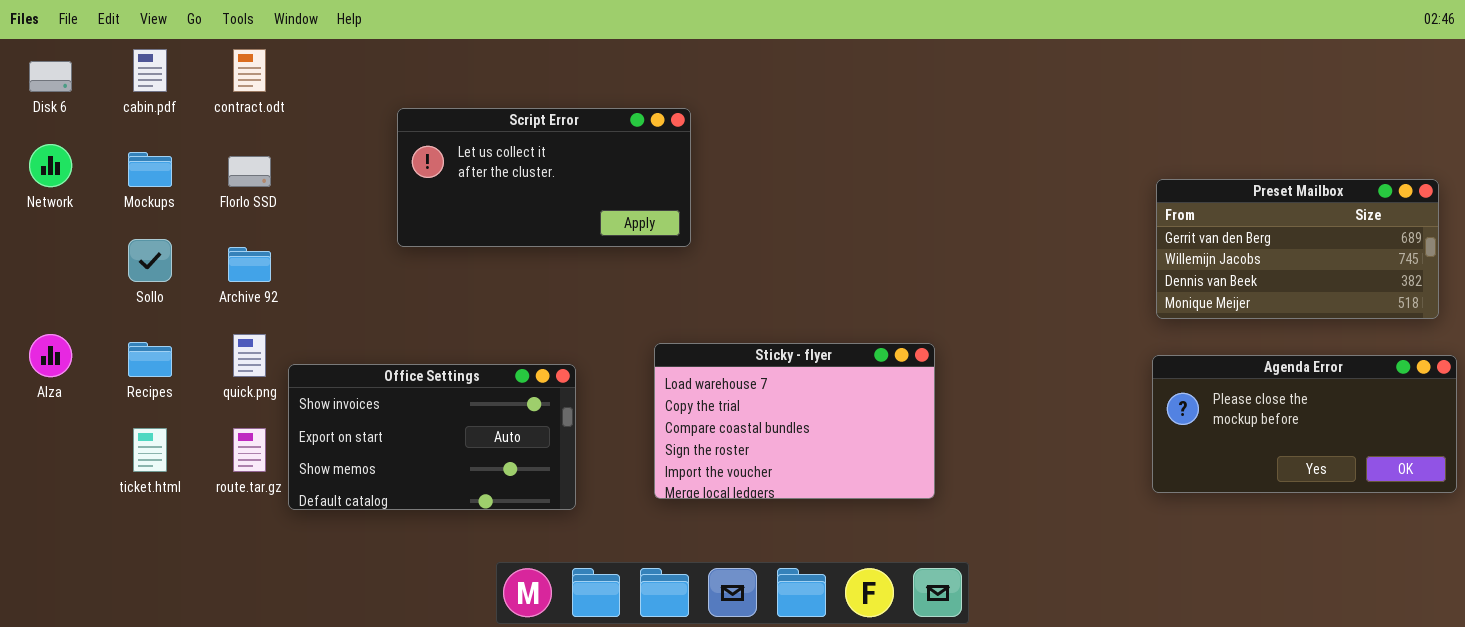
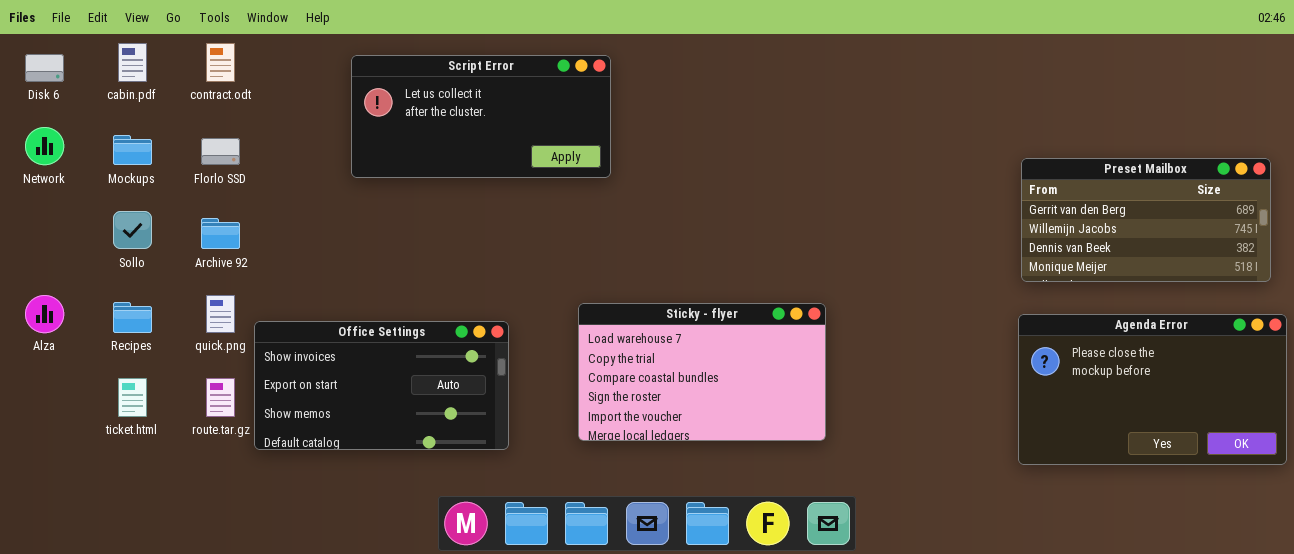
Script Error: [397,108,691,247] -> [351,55,611,178], moved
Agenda Error: [1152,355,1457,493] -> [1018,314,1287,465], resized

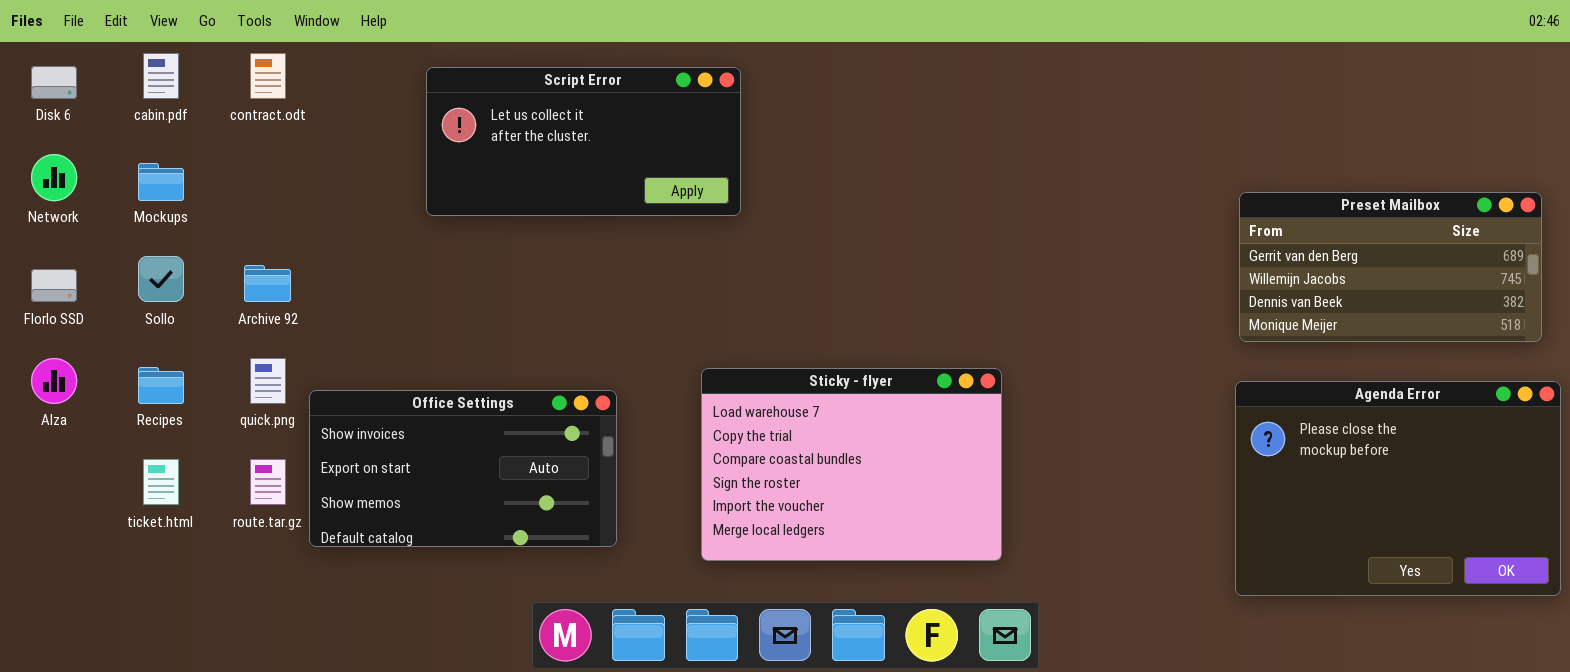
Florlo SSD: [201,138,240,165] -> [31,269,77,302], moved
Sticky - flyer: [578,303,826,441] -> [701,368,1002,561], resized
Agenda Error: [1018,314,1287,465] -> [1235,381,1561,596], resized

